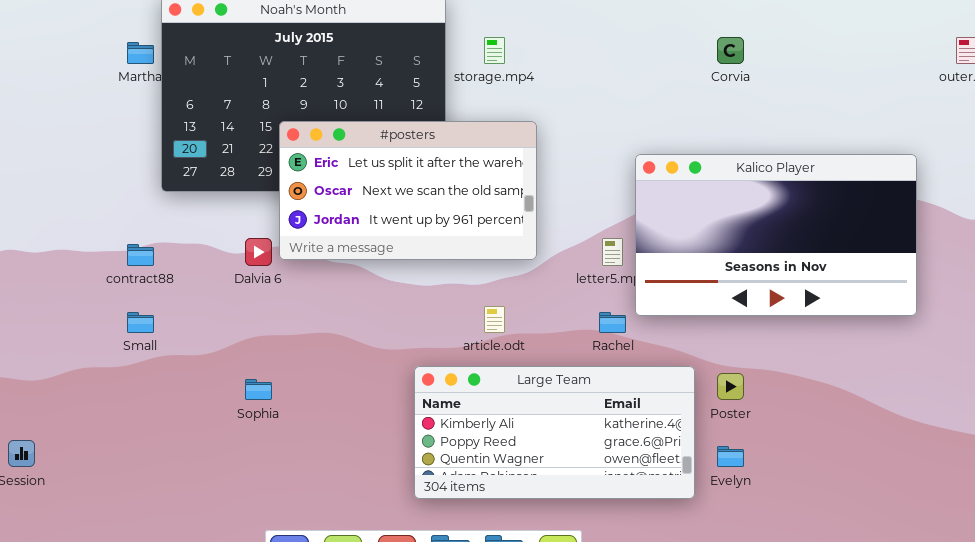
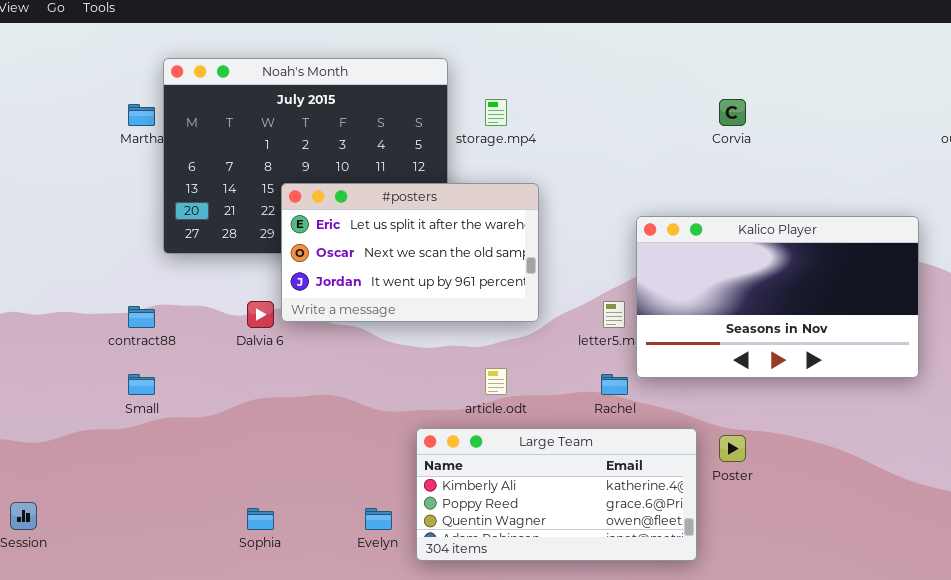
Sophia: [245,379,272,400] -> [247,508,274,530], moved
Evelyn: [717,446,744,467] -> [365,508,392,530], moved

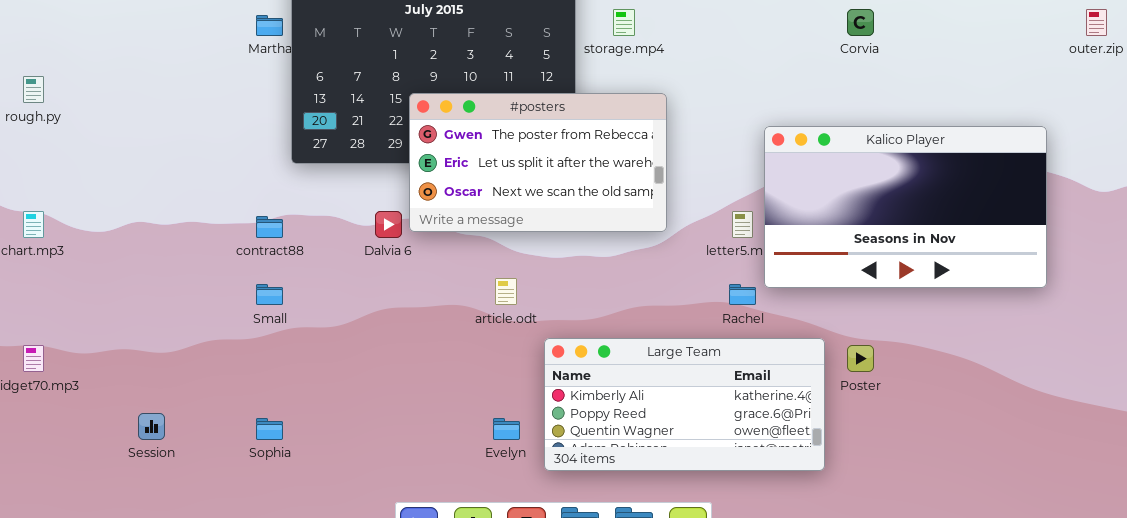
#posters: [281,183,539,322] -> [409,93,667,232], scrolled up 1 row
article.odt: [485,368,507,395] -> [495,278,517,305], moved
Sophia: [247,508,274,530] -> [256,418,283,440], moved

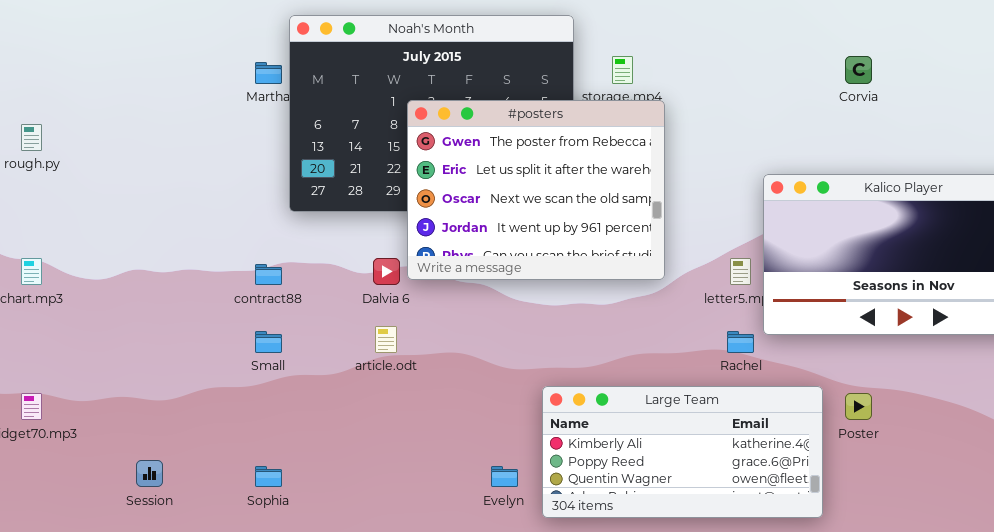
#posters: [409,93,667,232] -> [407,100,665,280], resized
article.odt: [495,278,517,305] -> [375,326,397,353], moved

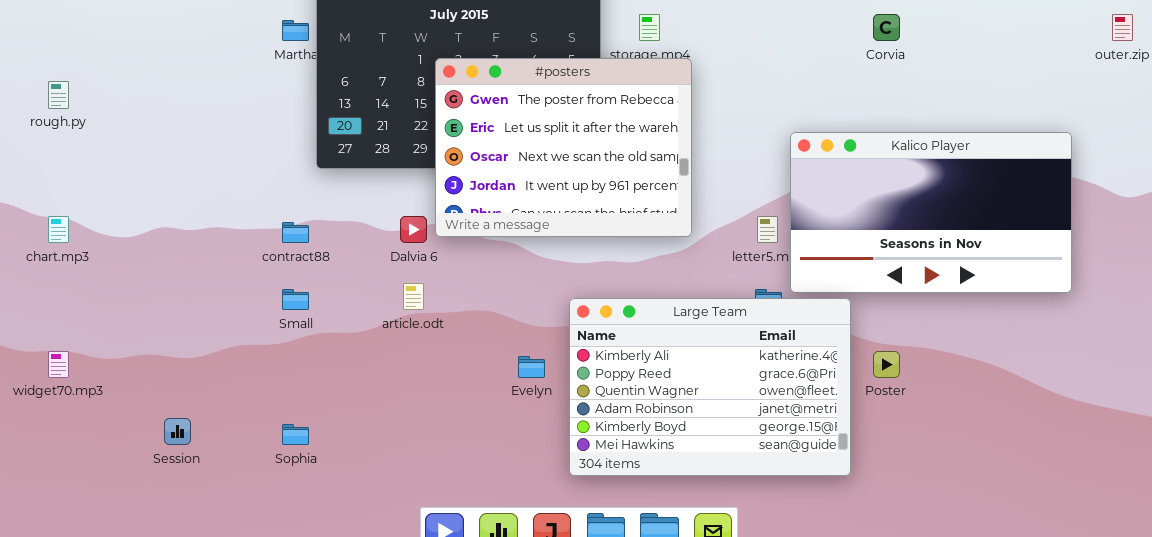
Large Team: [542,386,823,518] -> [569,298,851,476], resized
Evelyn: [491,466,518,487] -> [518,356,545,378], moved

